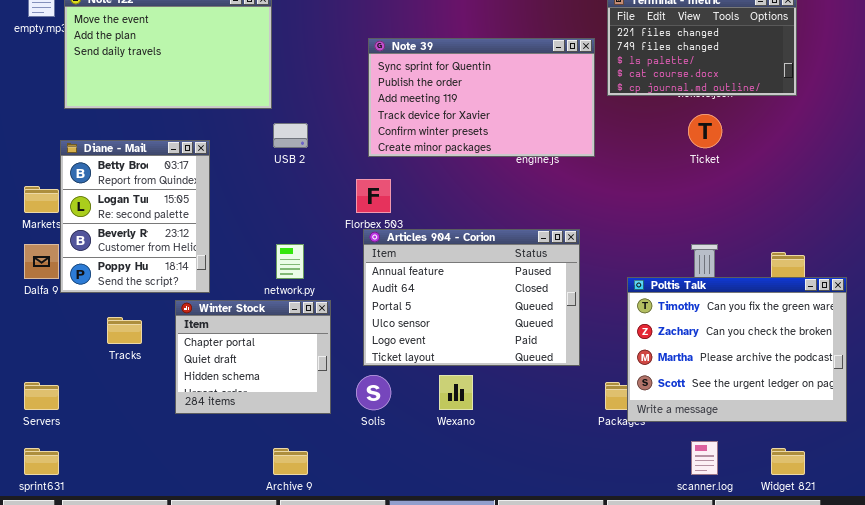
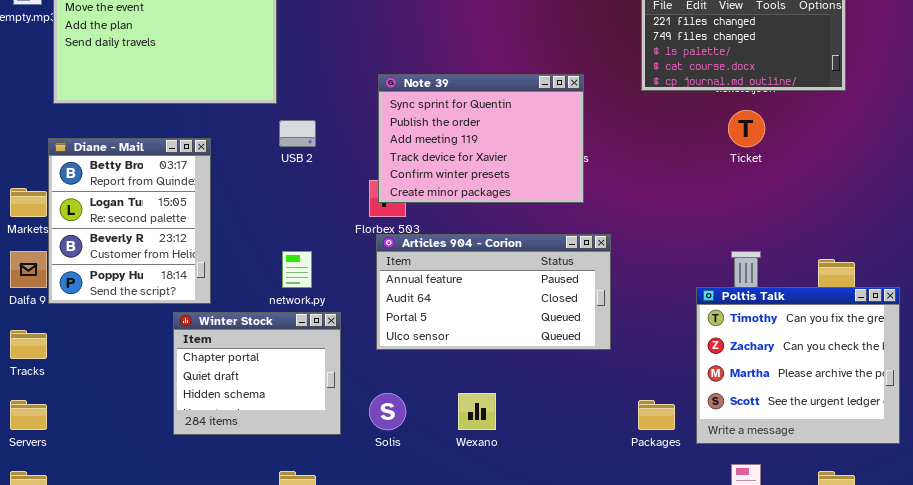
Note 39: [368,38,595,157] -> [378,74,584,203], moved, resized
Articles 904 - Corion: [363,229,580,366] -> [376,234,611,350], resized
Poltis Talk: [627,277,847,422] -> [696,287,900,444], resized
Tracks: [107,317,142,344] -> [10,330,47,359], moved

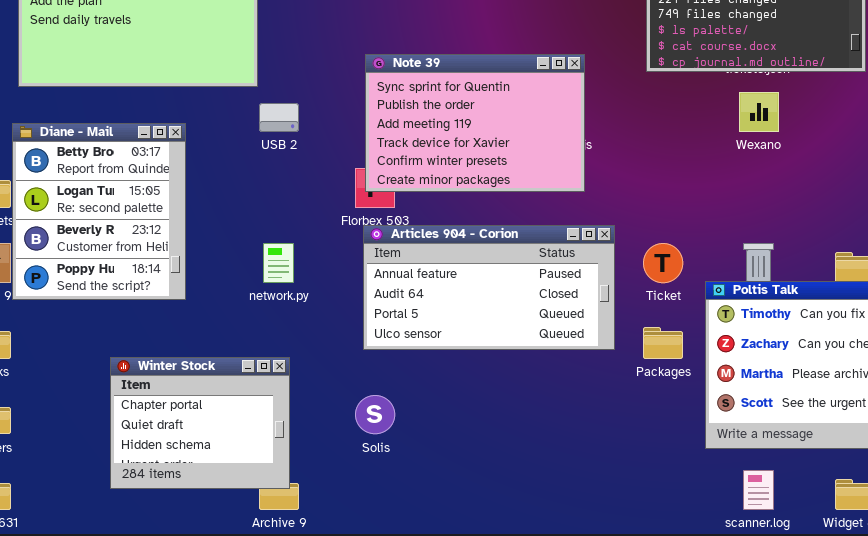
Ticket: [728,110,765,147] -> [643,243,683,283], moved
Winter Stock: [173,312,341,435] -> [110,357,290,489], moved
Wexano: [458,393,496,430] -> [739,92,779,132], moved
Packages: [638,400,675,430] -> [643,327,683,359], moved

